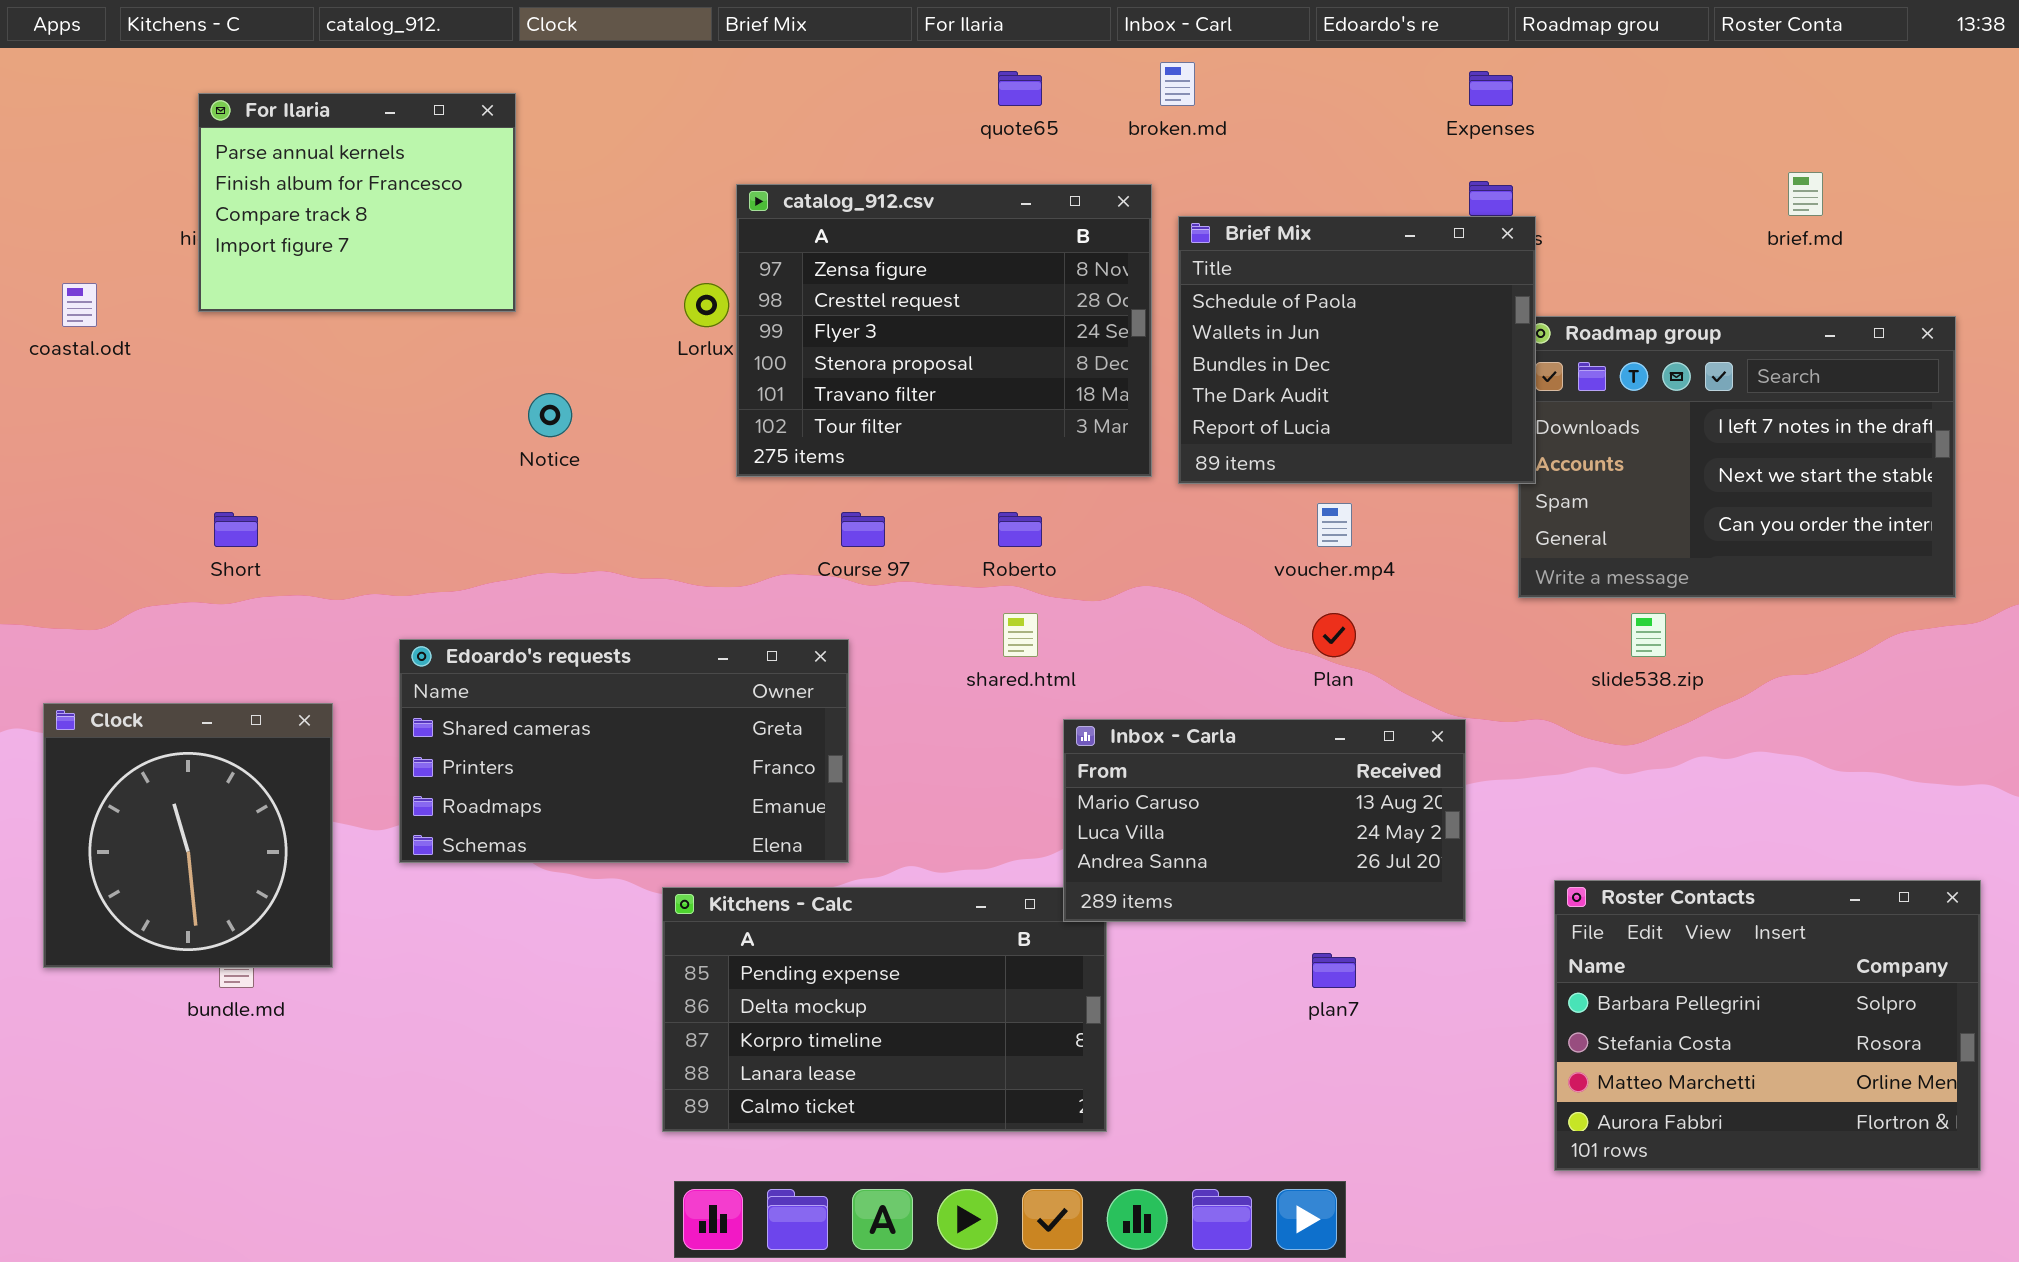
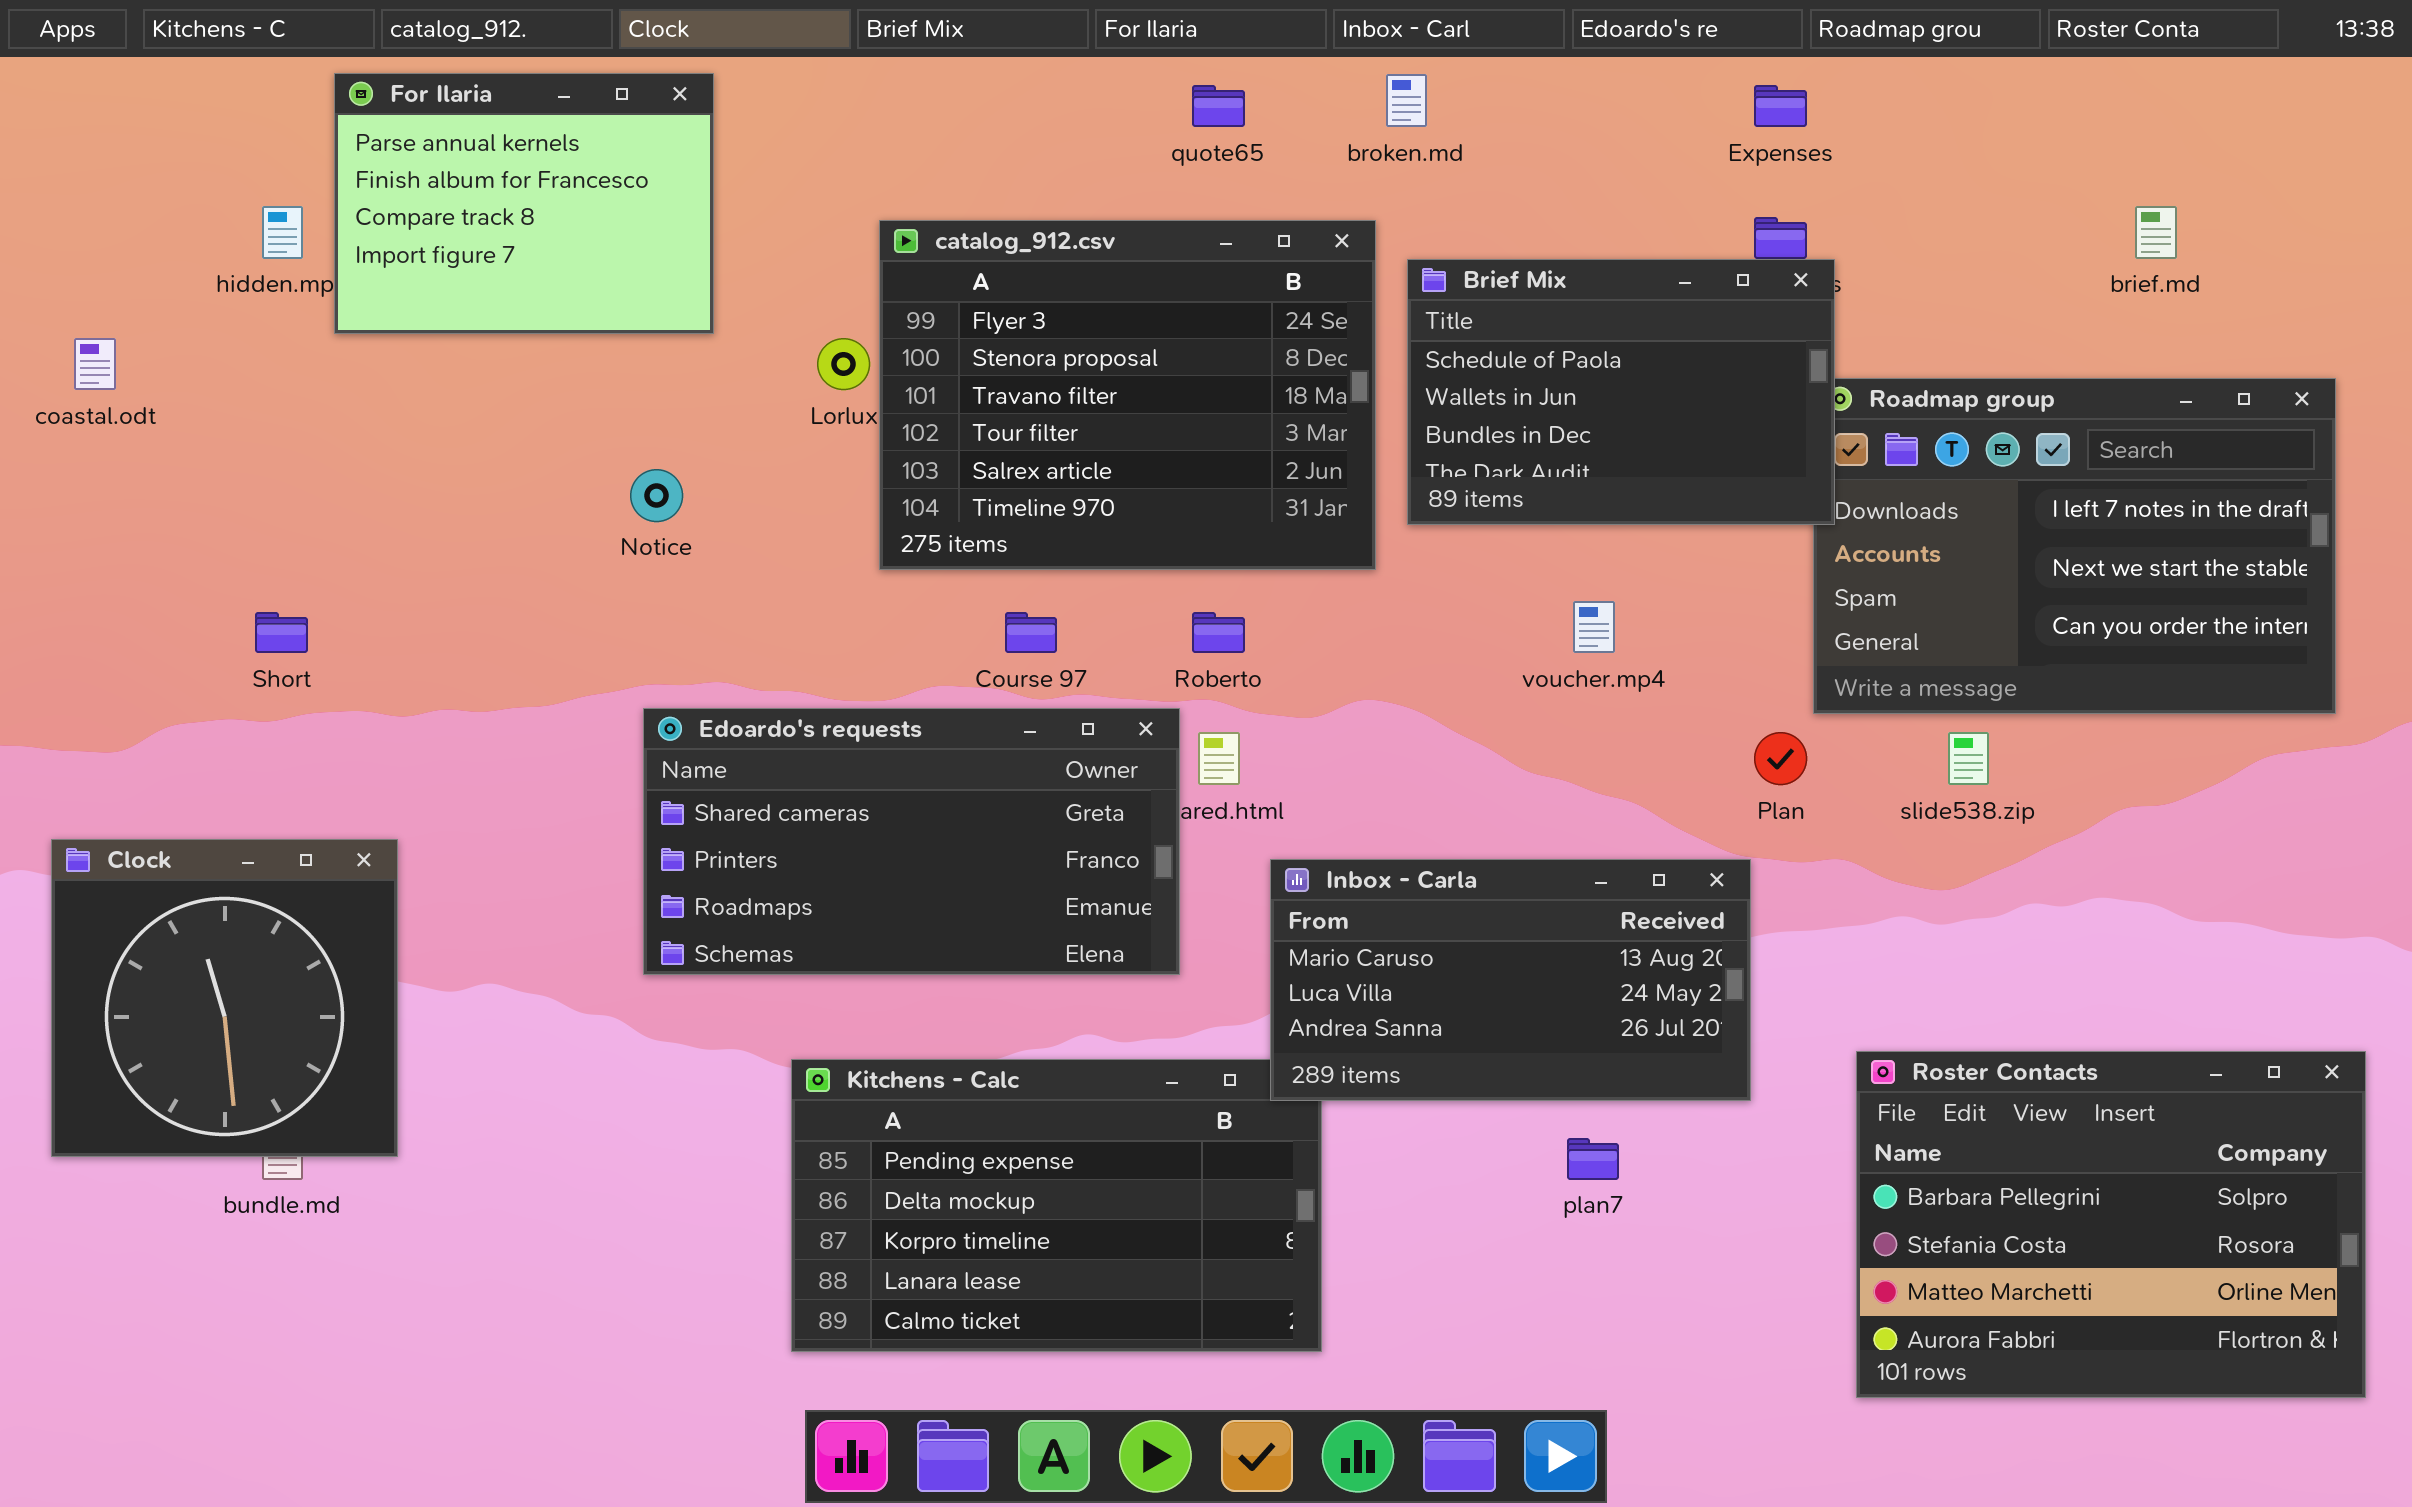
For Ilaria: [198,93,516,312] -> [334,73,714,334], moved
catalog_912.csv: [736,184,1152,477] -> [879,220,1376,570], scrolled down 2 rows
Brief Mix: [1178,216,1536,484] -> [1407,259,1835,525], resized
Plan: [1312,613,1356,657] -> [1754,732,1807,785], moved
Edoardo's requests: [399,639,849,863] -> [643,708,1180,975], moved

